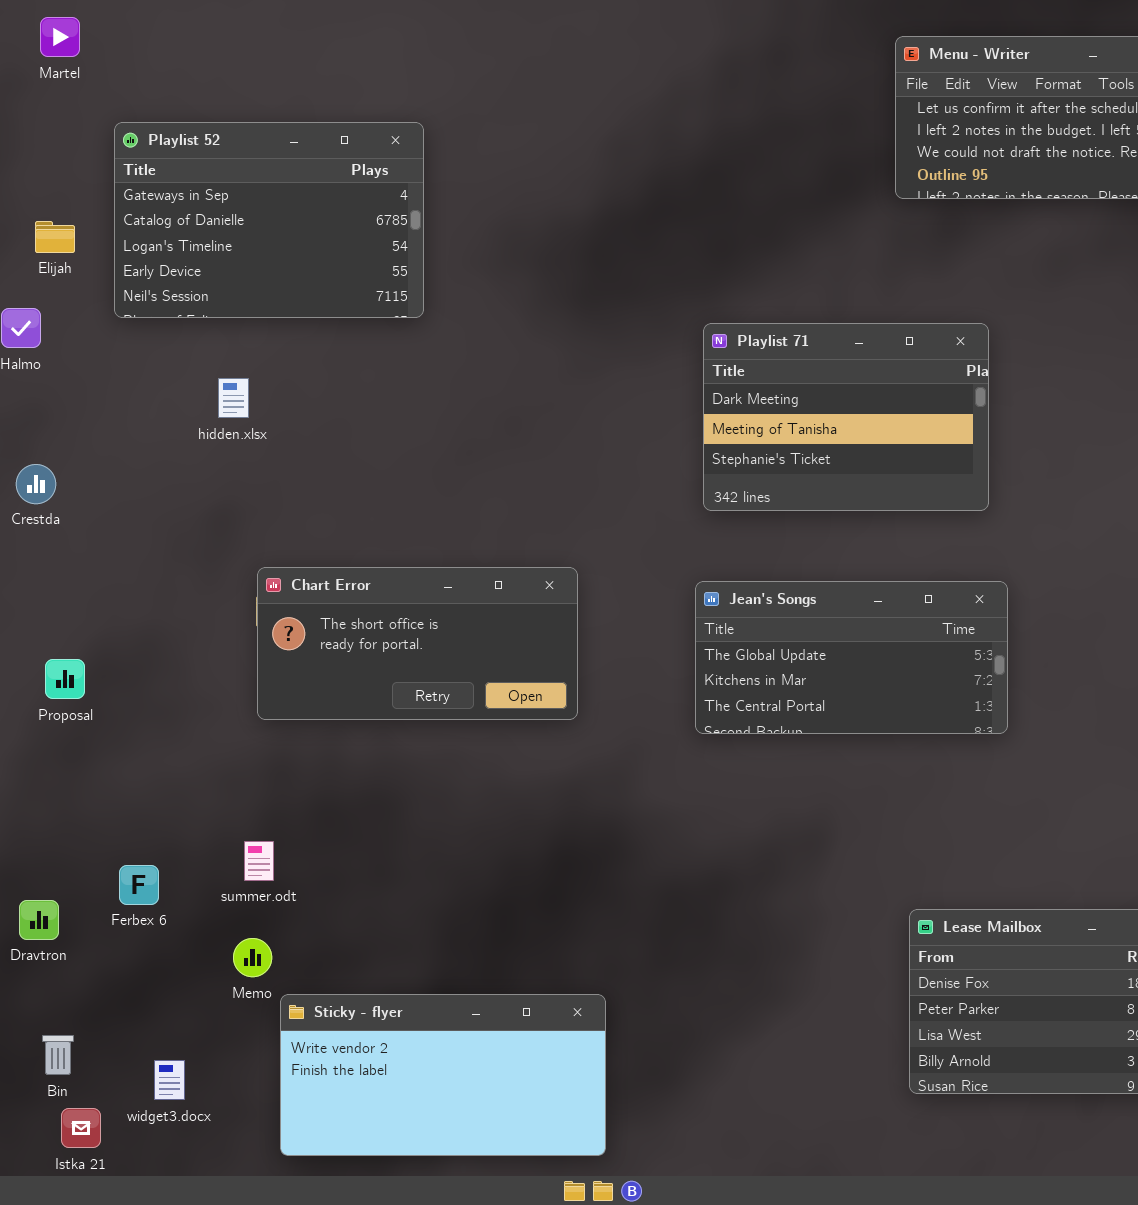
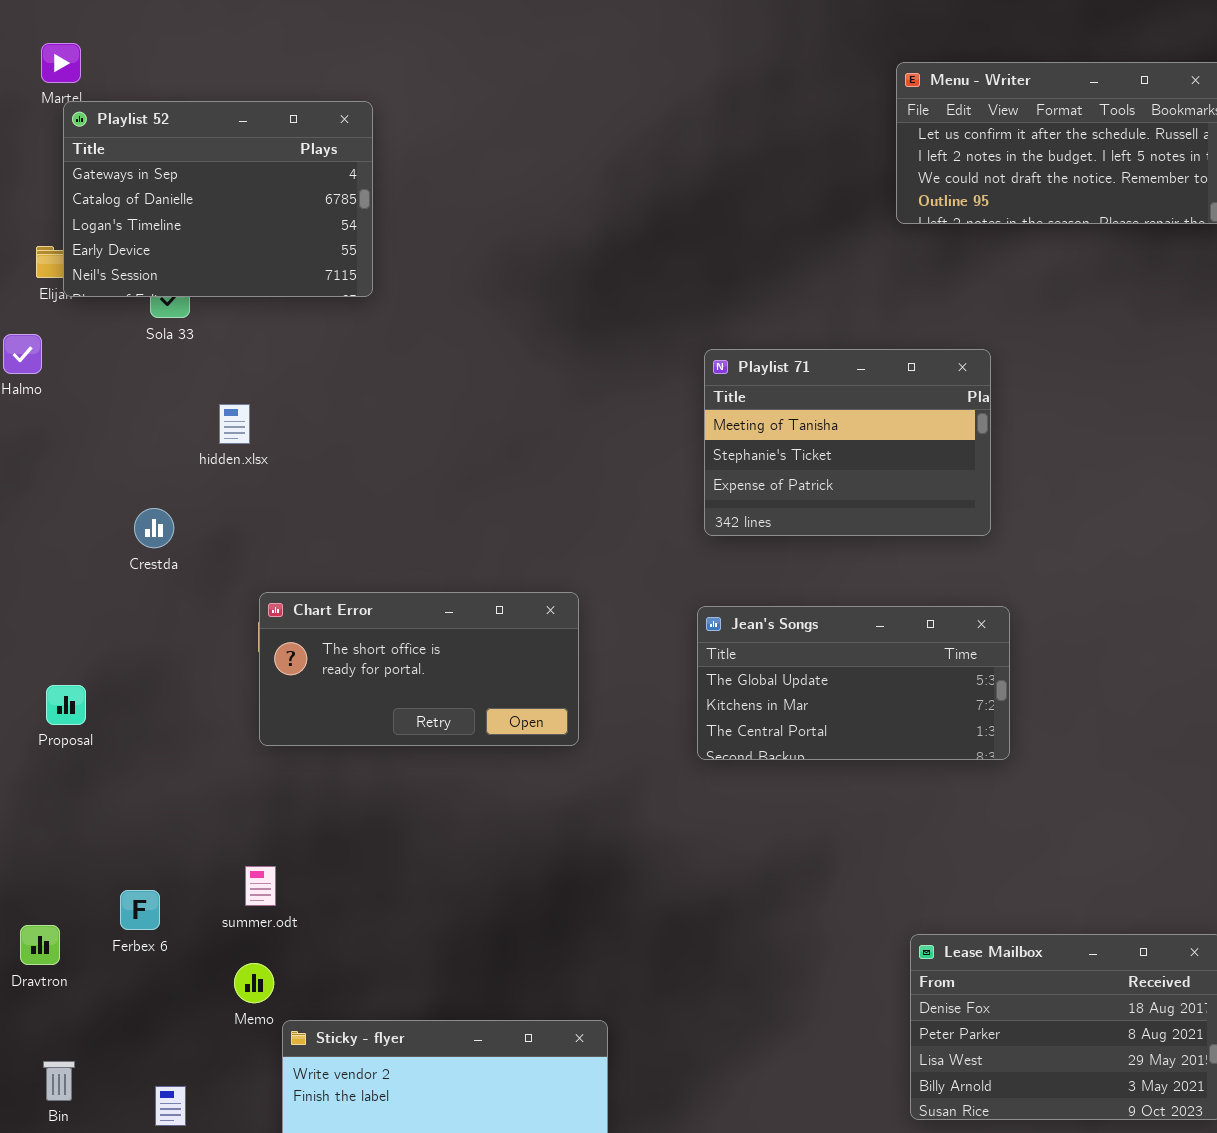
Playlist 52: [114,122,424,318] -> [63,101,373,297], moved
Playlist 71: [703,323,989,511] -> [704,349,991,536], scrolled down 1 row
Crestda: [16,464,56,504] -> [134,508,174,548], moved

